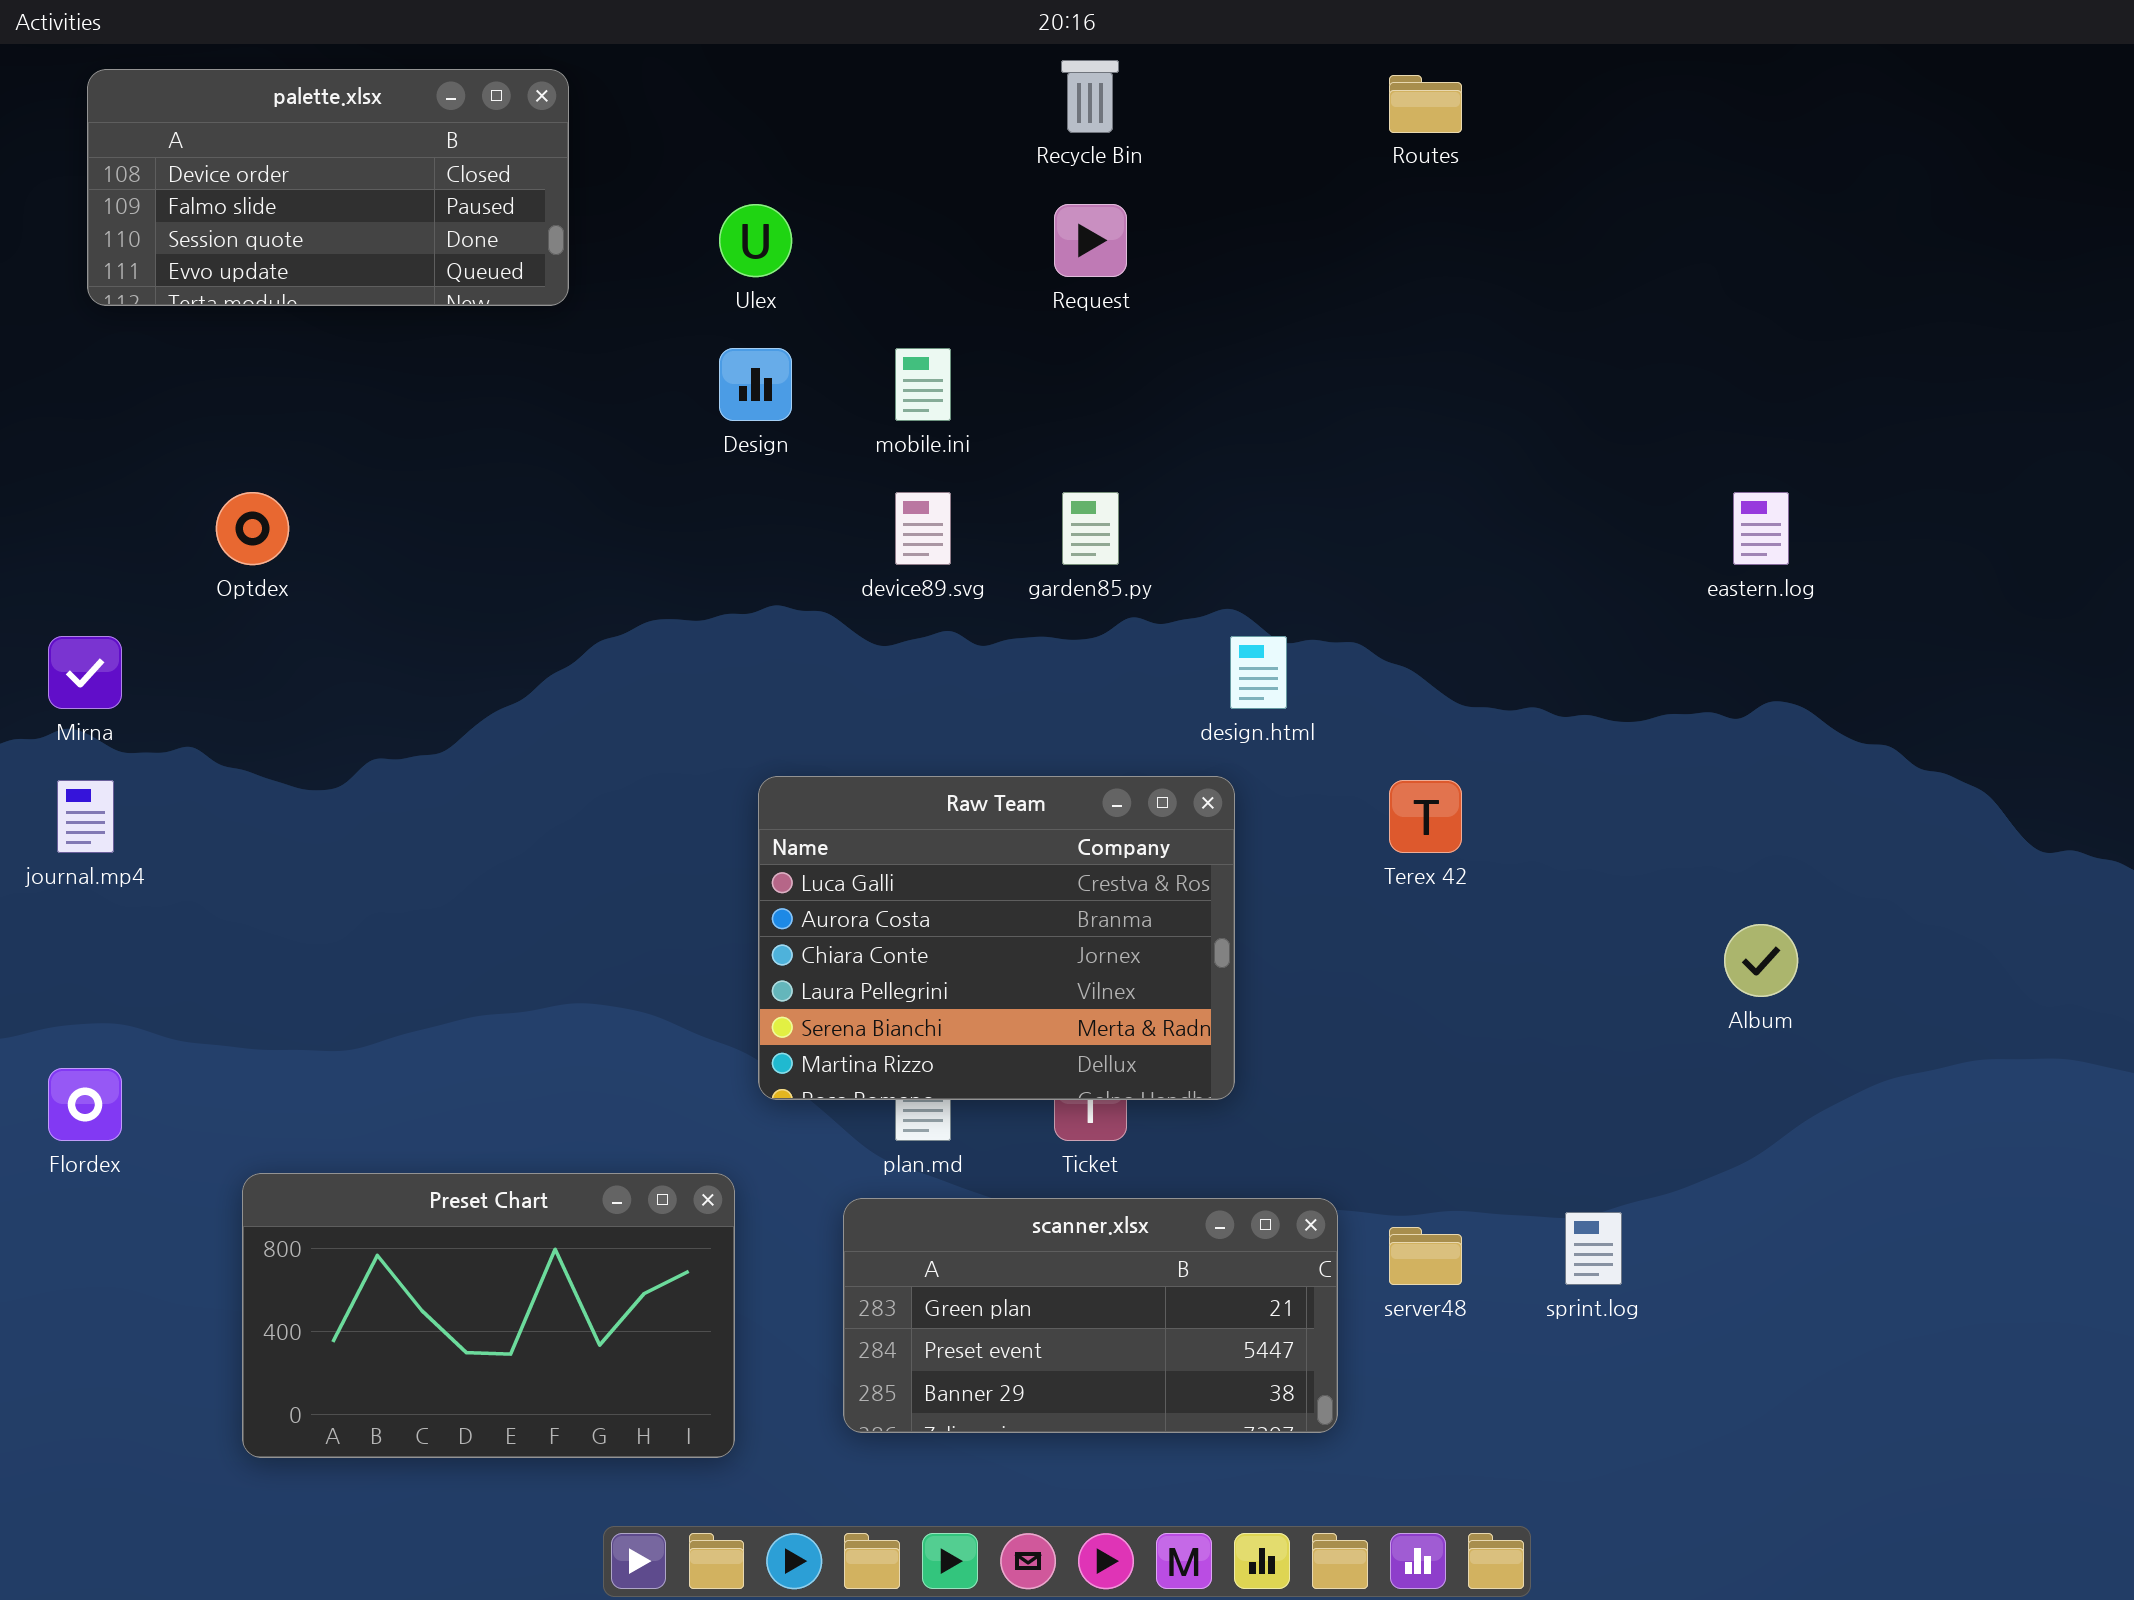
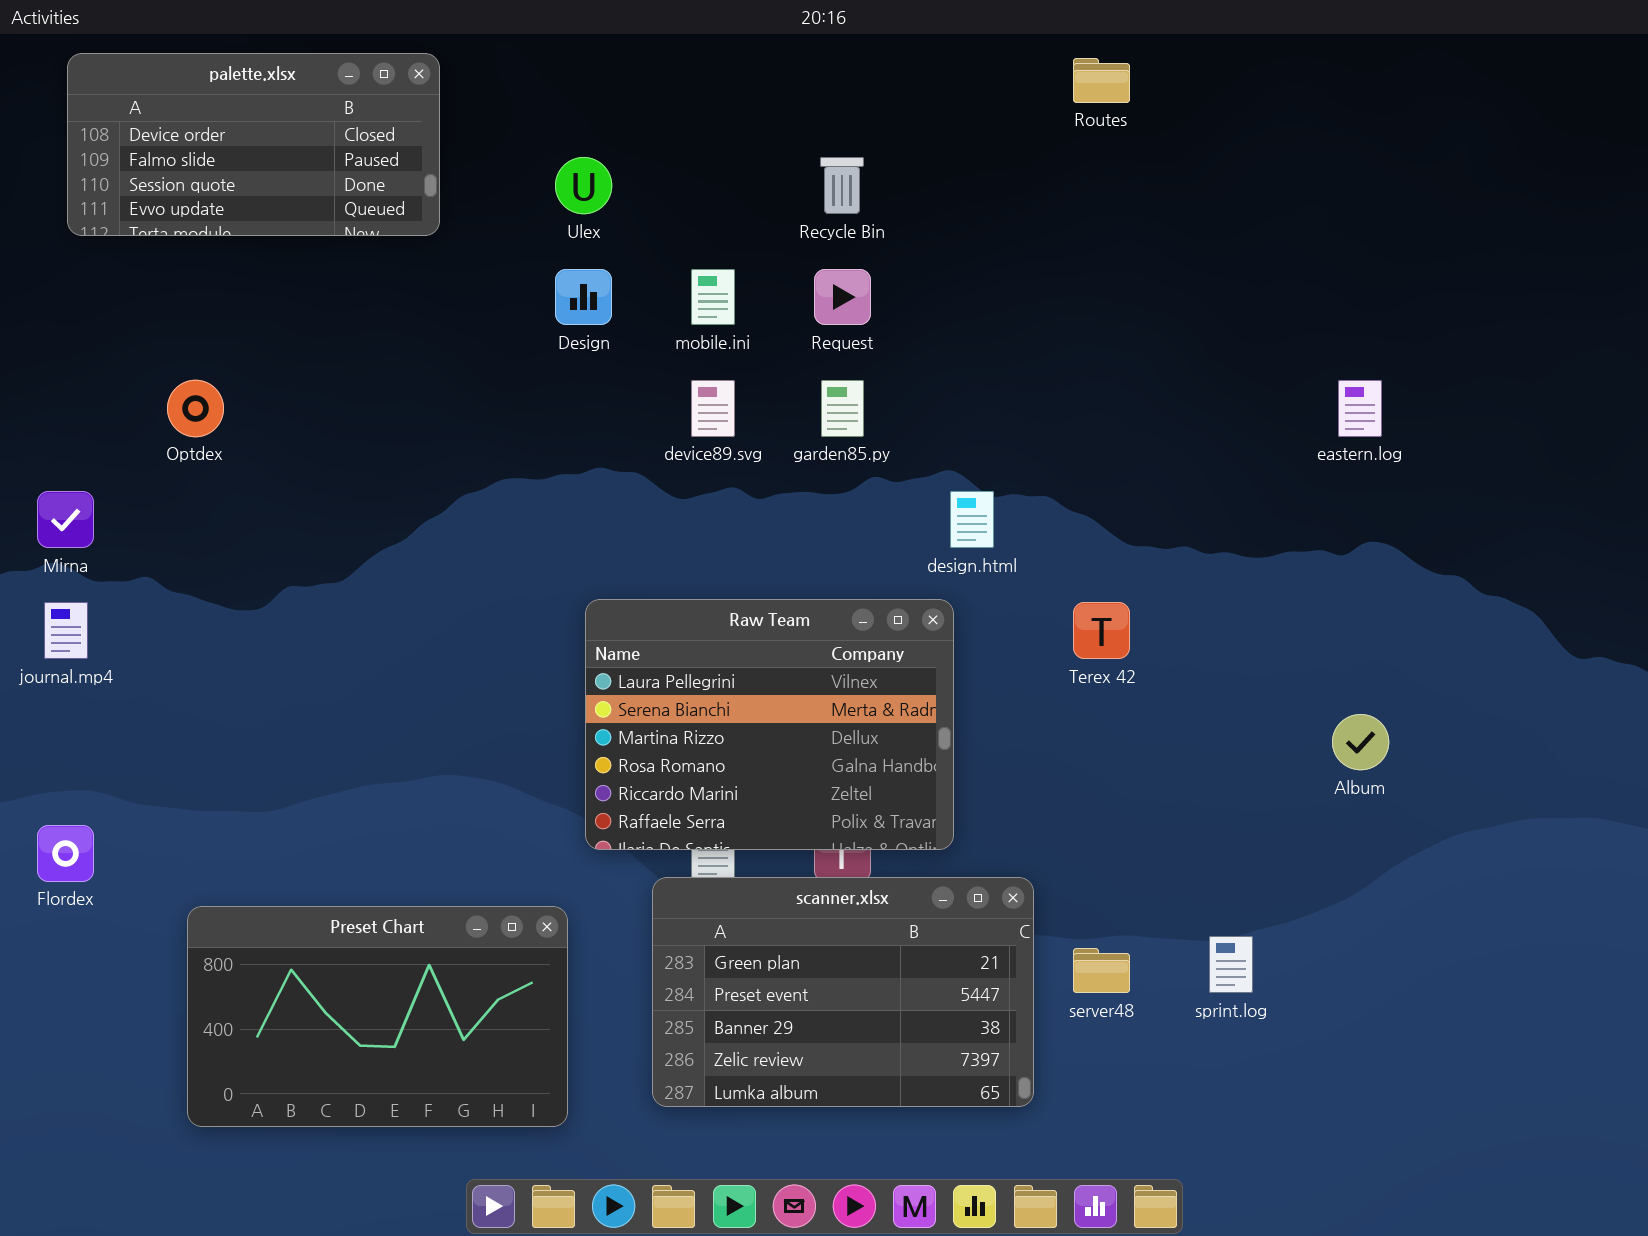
Recycle Bin: [1061,60,1119,133] -> [820,157,864,214], moved
Request: [1054,204,1127,277] -> [814,269,871,325], moved
Raw Team: [758,776,1235,1100] -> [585,599,954,850], scrolled down 3 rows
scanner.xlsx: [843,1198,1338,1433] -> [652,877,1034,1107], resized

